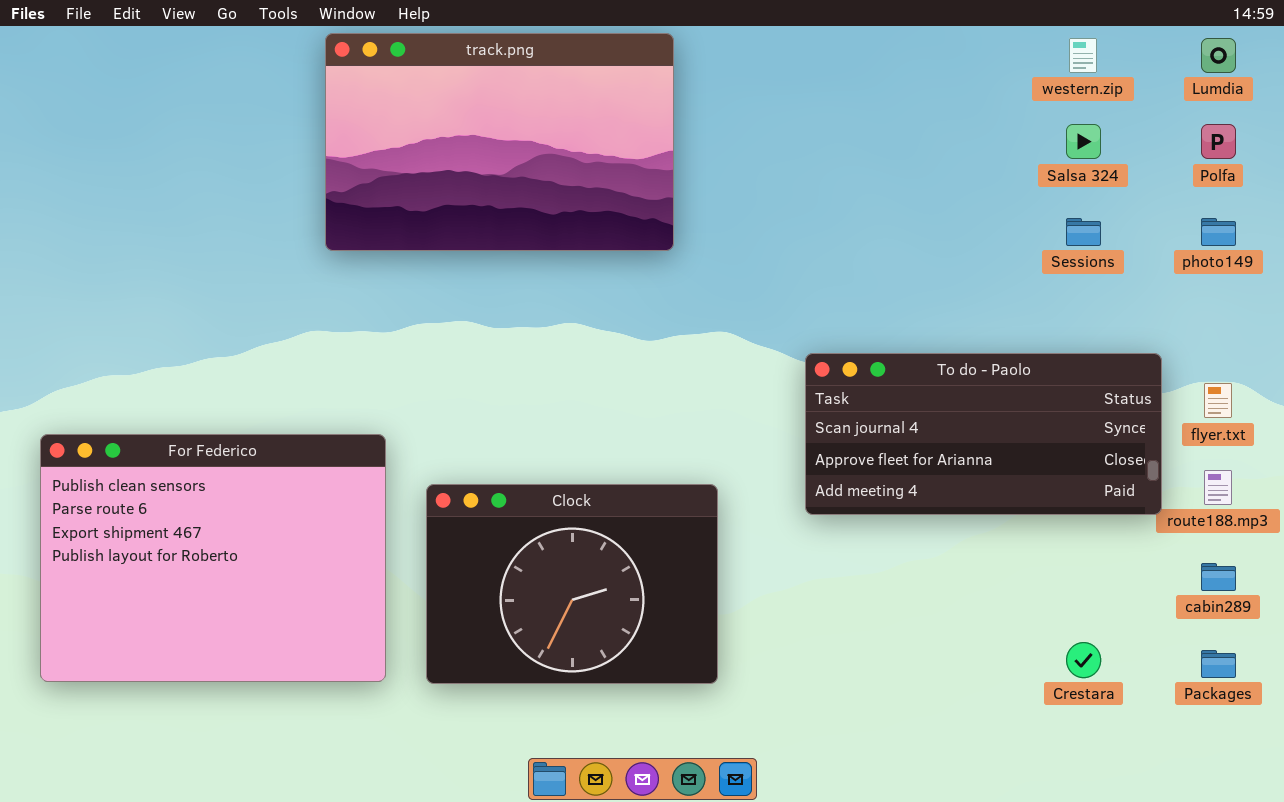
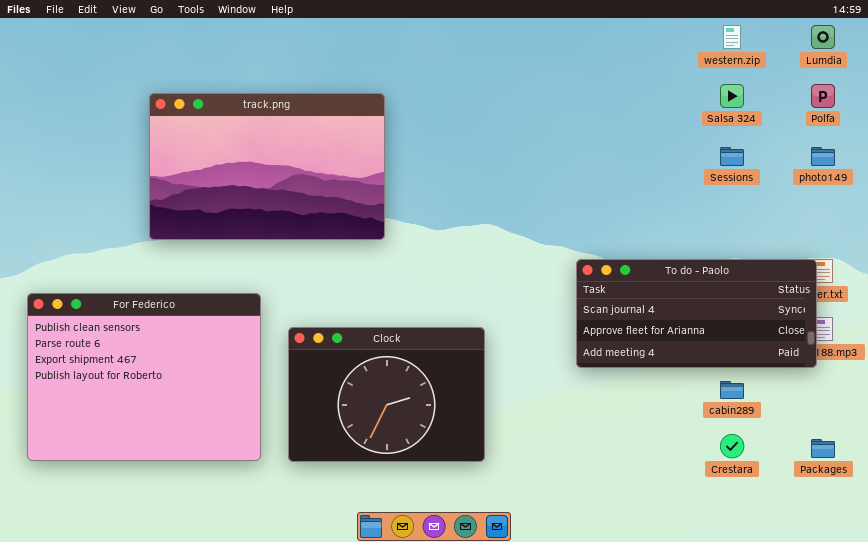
track.png: [325,33,674,251] -> [149,93,385,240], moved
To do - Paolo: [805,353,1162,515] -> [576,259,817,368], moved
cabin289: [1201,563,1236,591] -> [720,381,744,399], moved

